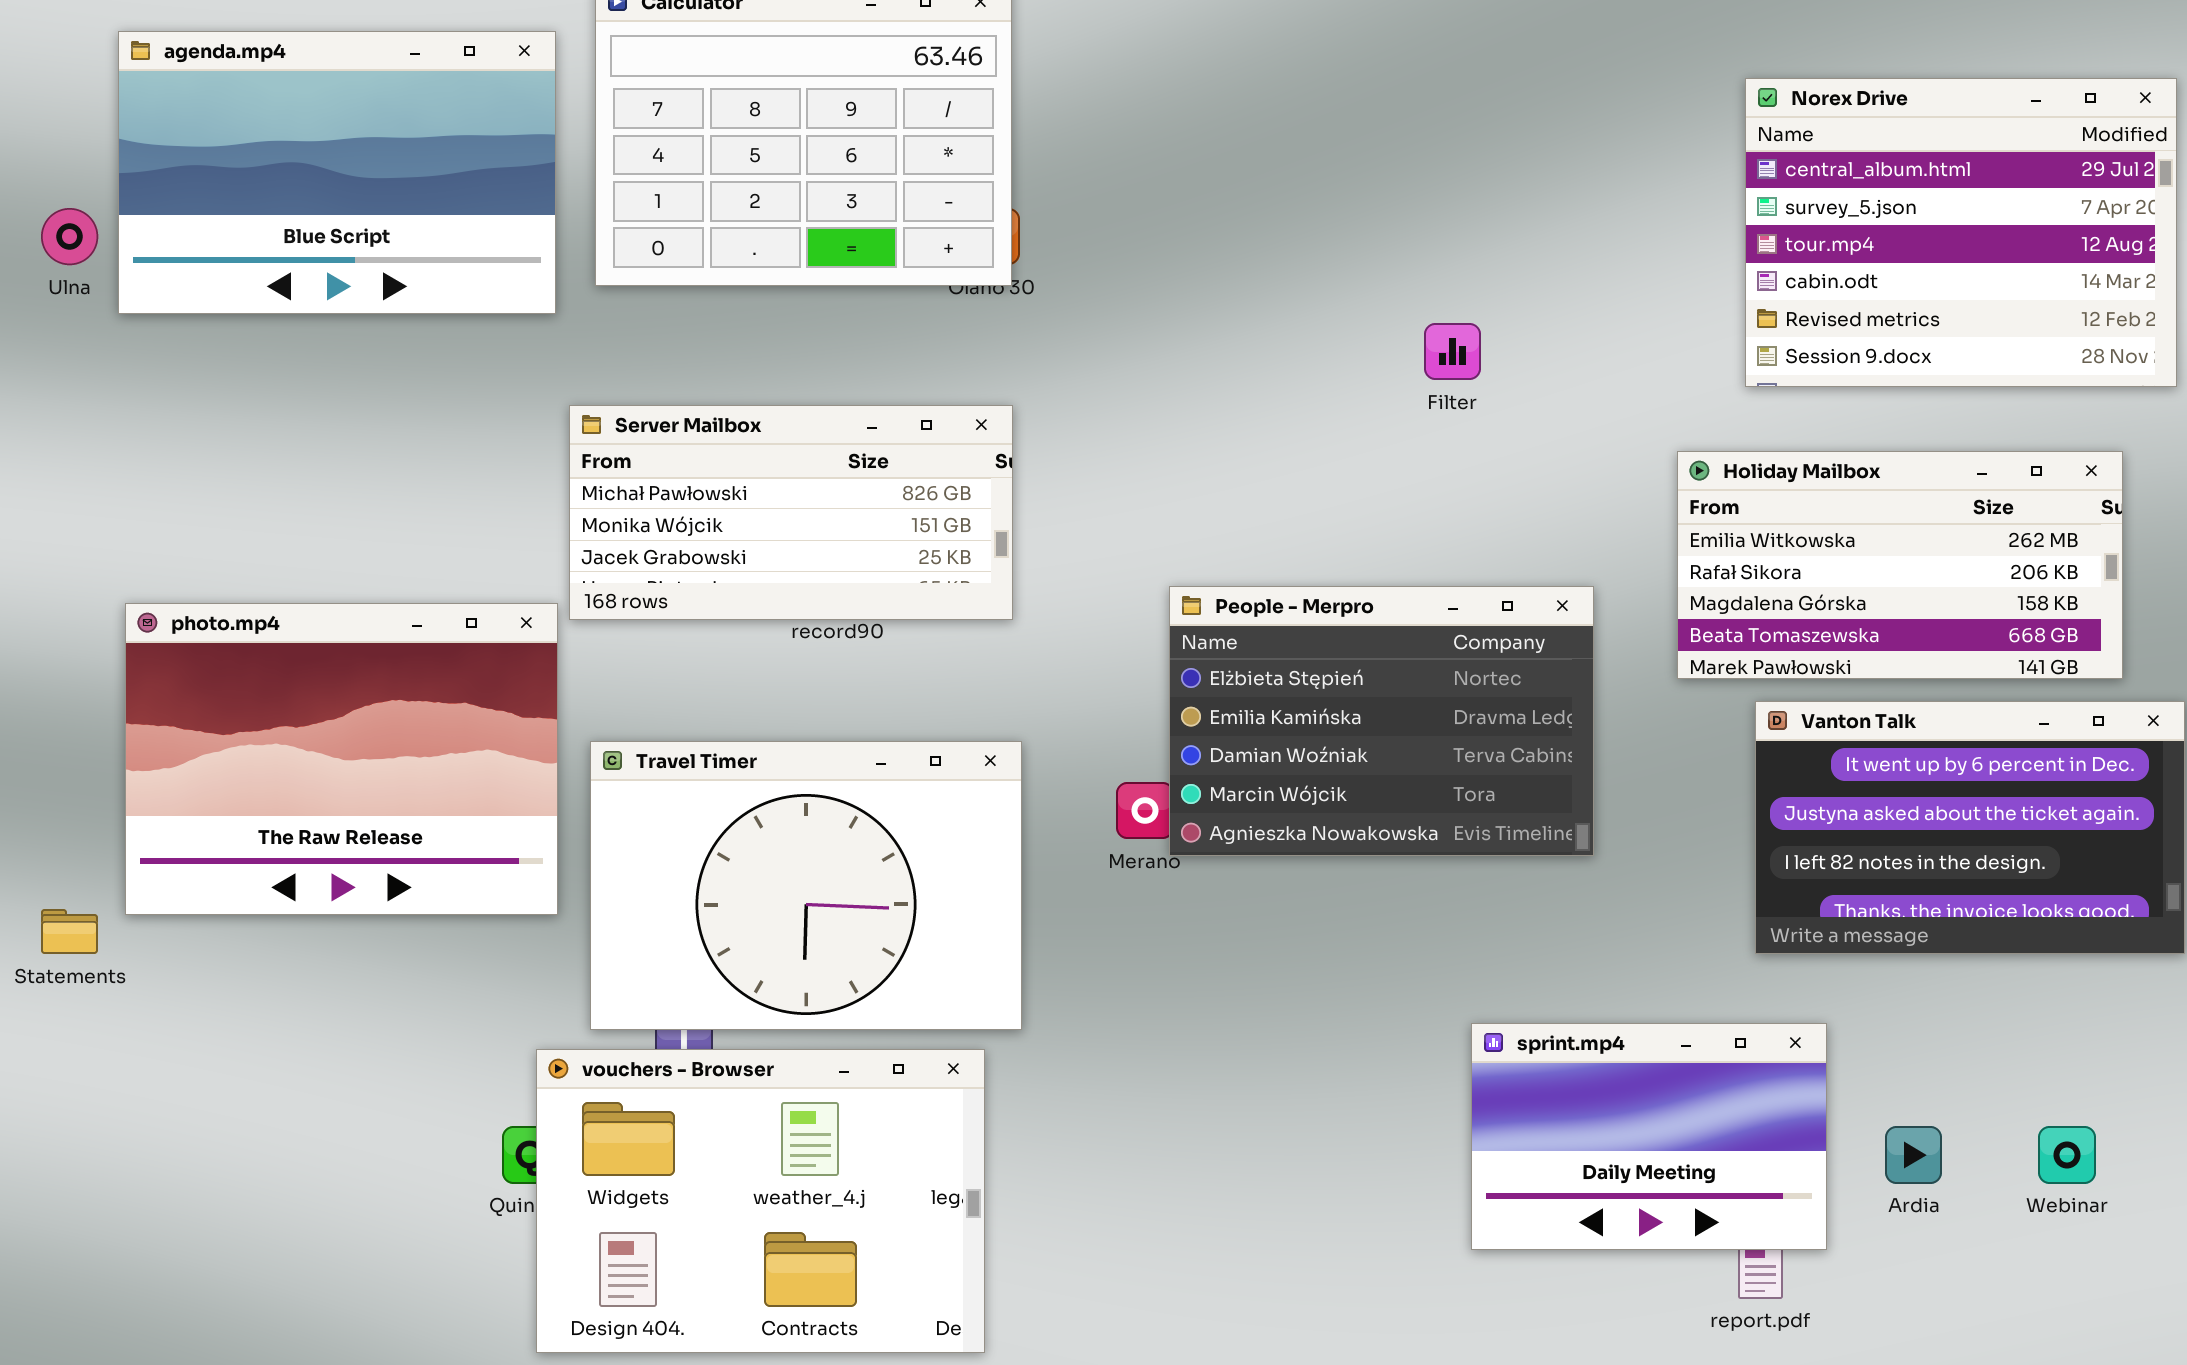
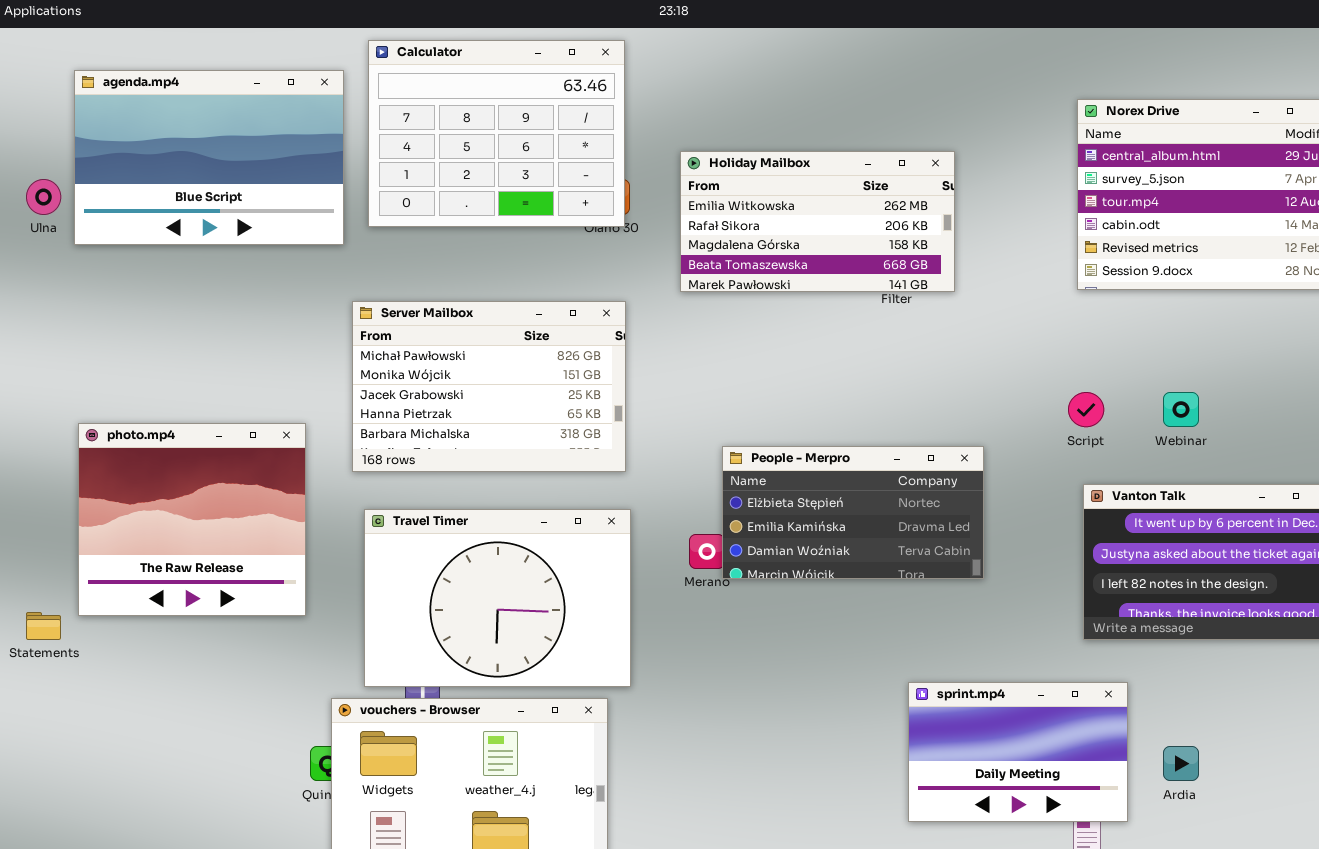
Server Mailbox: [569,405,1013,620] -> [352,301,626,472], resized
Holiday Mailbox: [1677,451,2123,679] -> [680,151,955,292], moved
People - Merpro: [1169,586,1594,856] -> [722,446,984,579], resized
photo.mp4: [125,603,558,915] -> [78,423,306,616], resized
Webinar: [2038,1126,2096,1184] -> [1163,392,1199,427], moved

